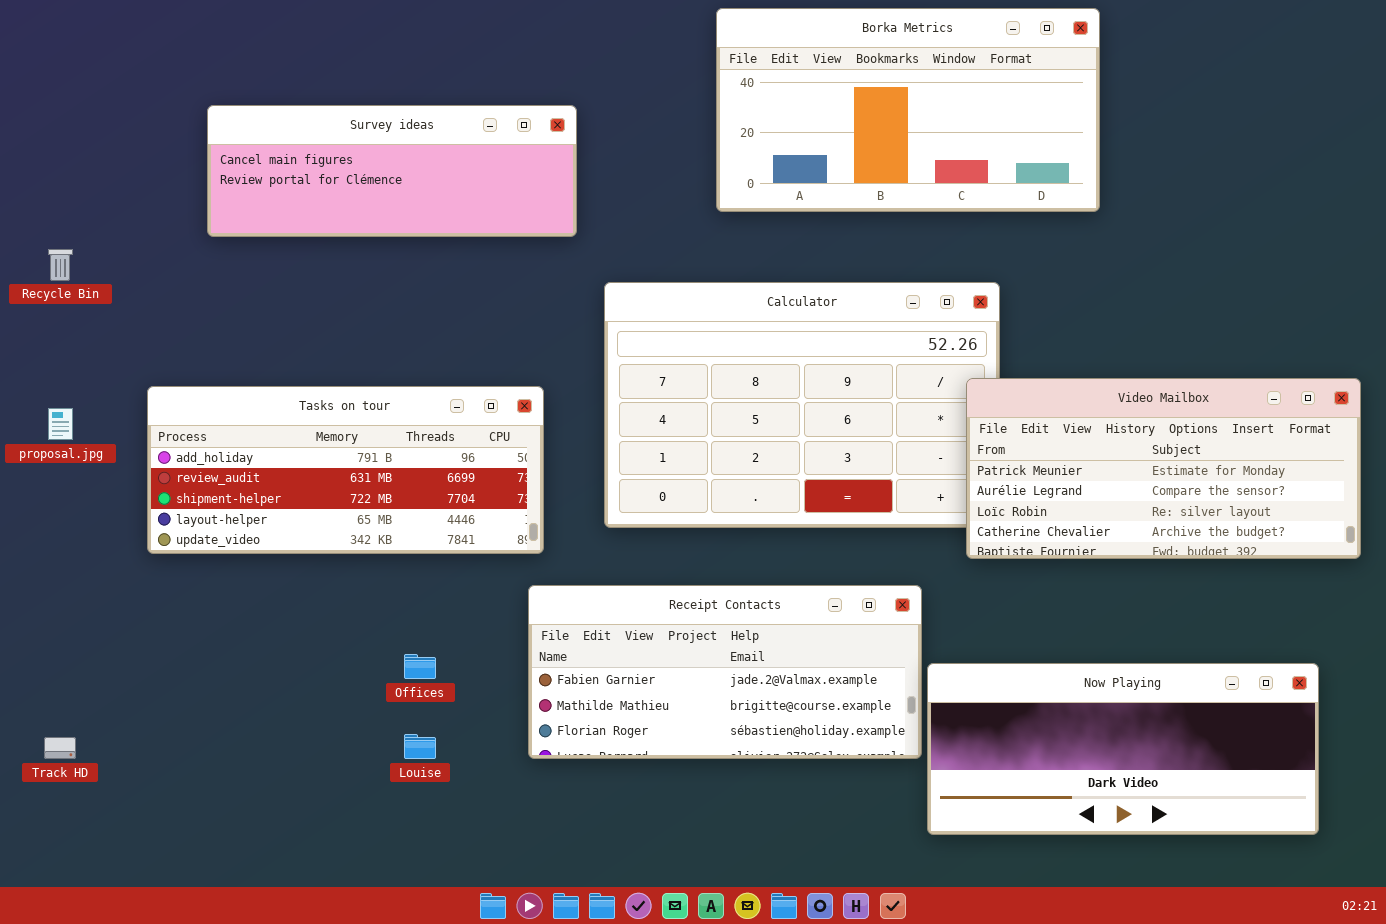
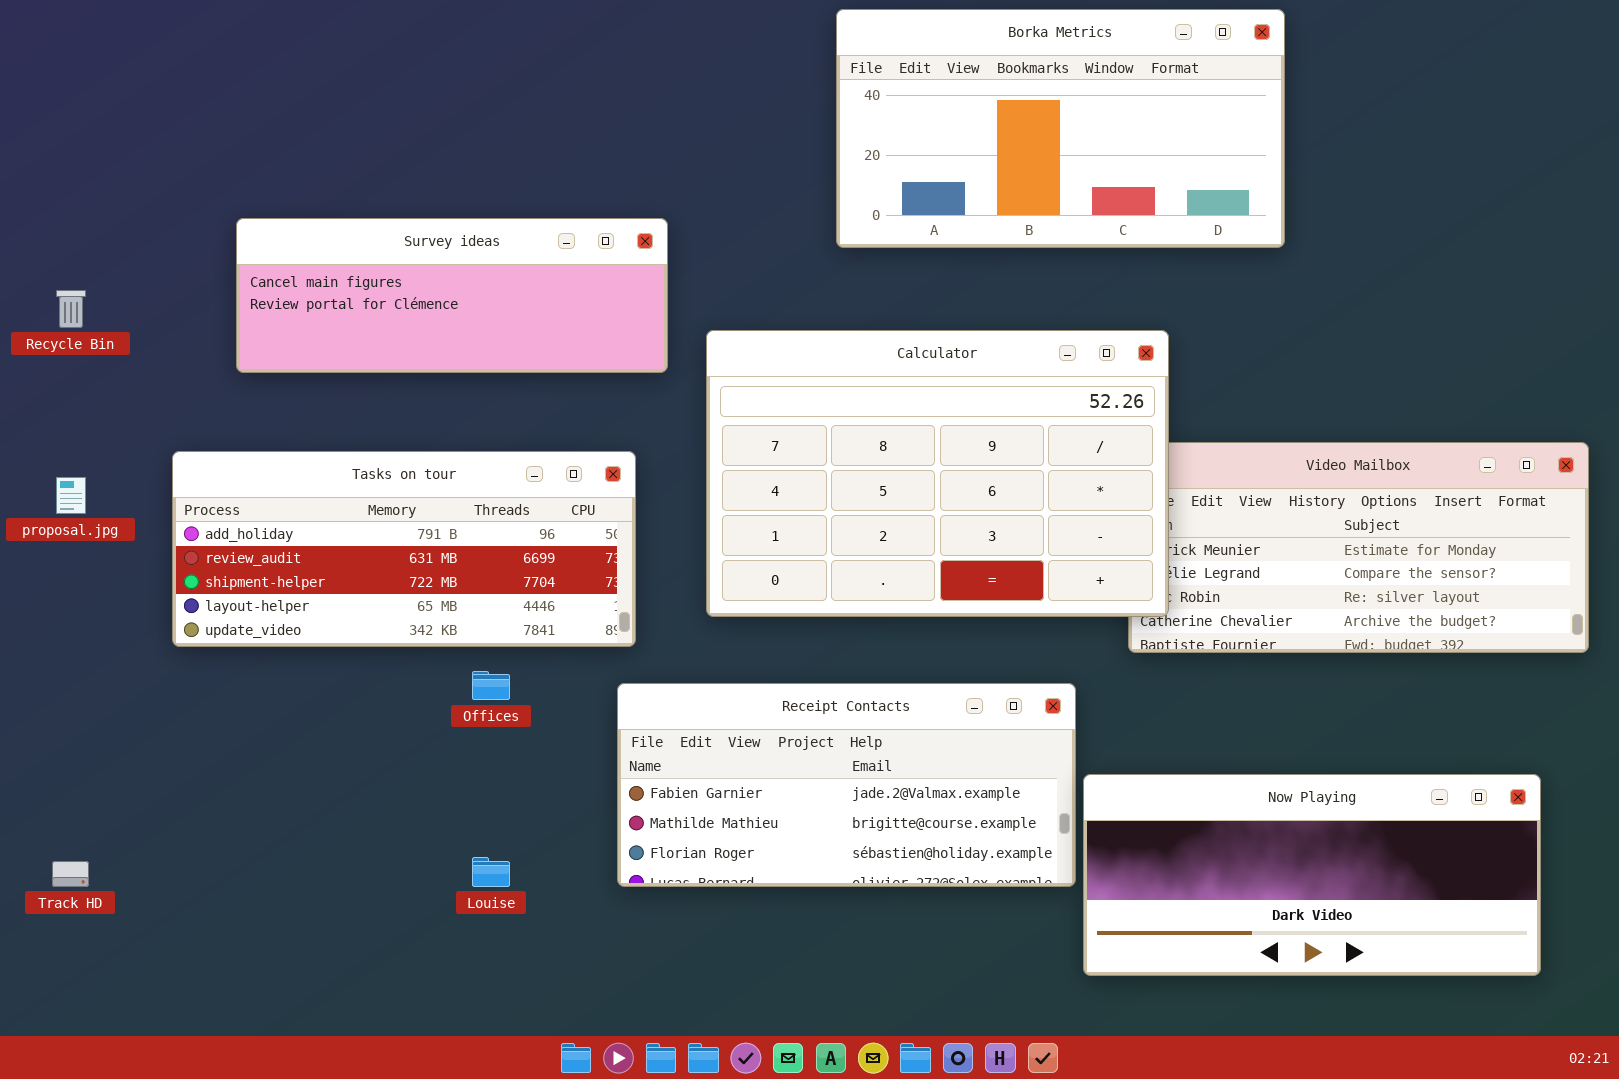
Survey ideas: [207,105,577,237] -> [236,218,668,373], moved
Calculator: [604,282,1000,528] -> [706,330,1169,617], raised
Offices: [404,654,436,679] -> [472,671,510,700], moved

